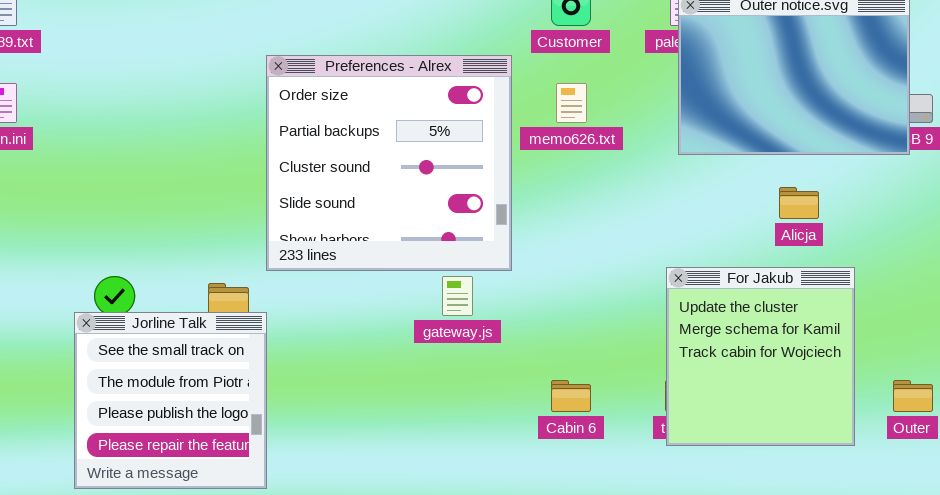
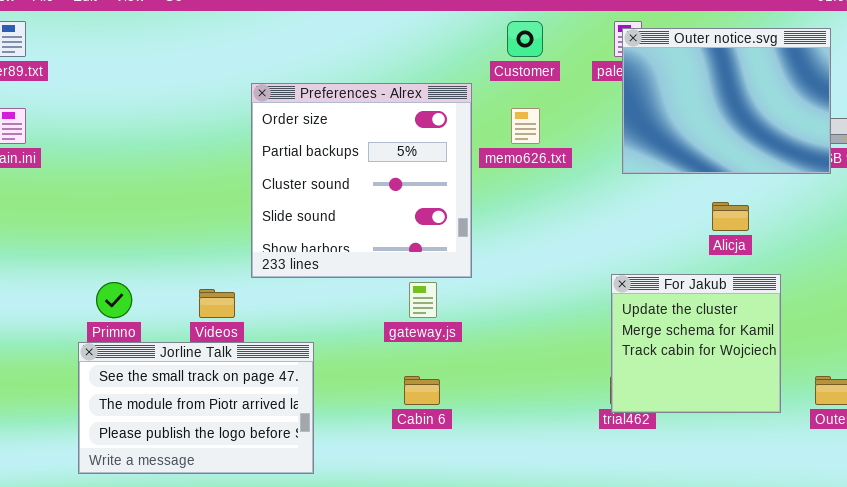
For Jakub: [666,267,855,446] -> [611,274,781,413], resized
Jorline Talk: [74,312,267,489] -> [78,342,314,474], resized
Cabin 6: [551,380,591,412] -> [404,376,440,405], moved

